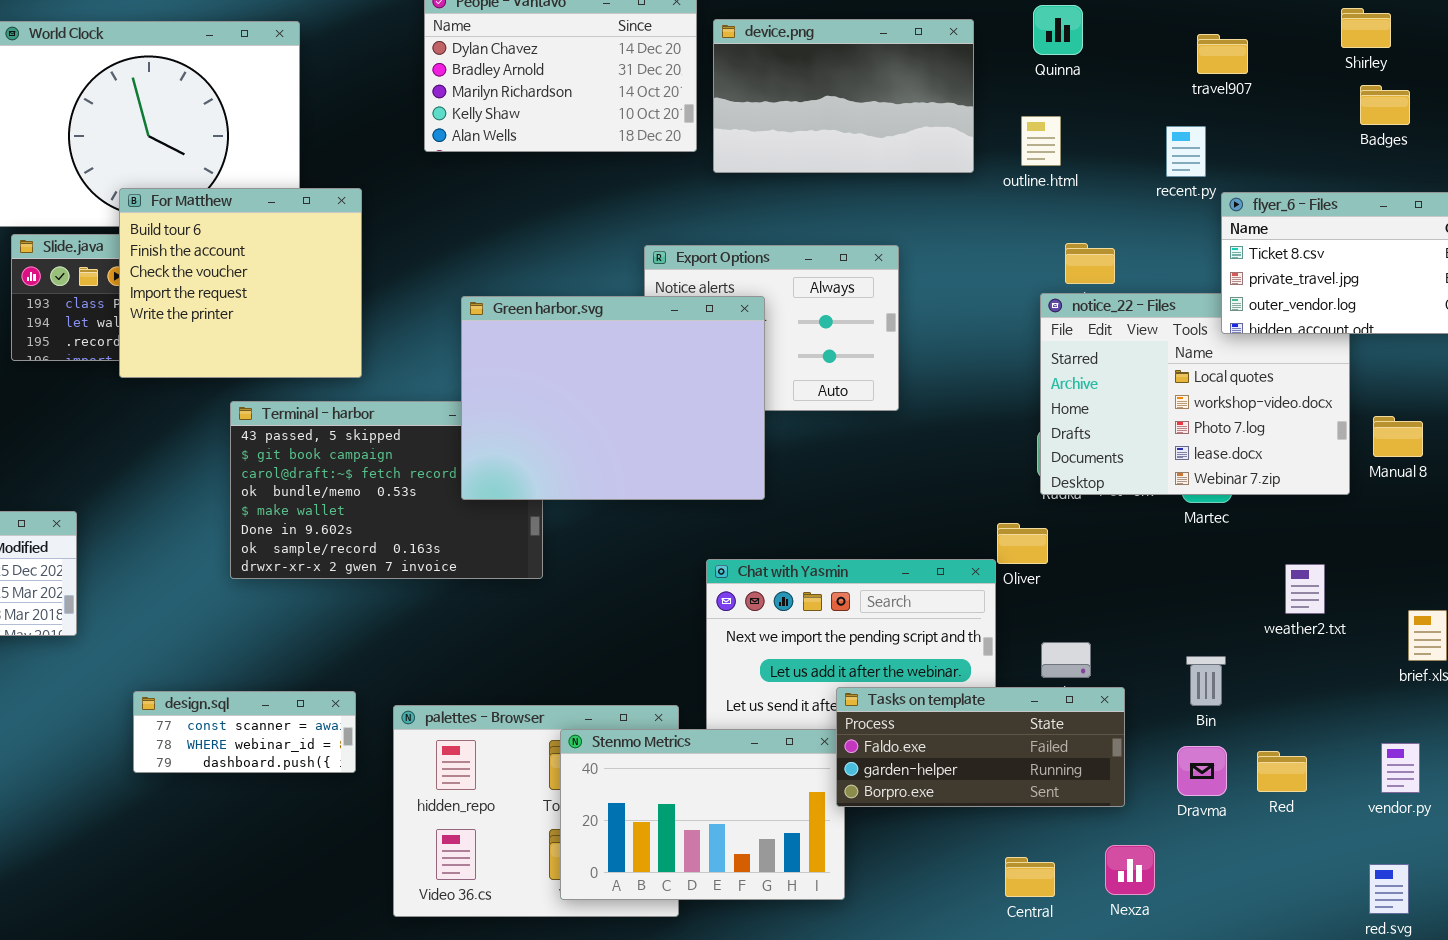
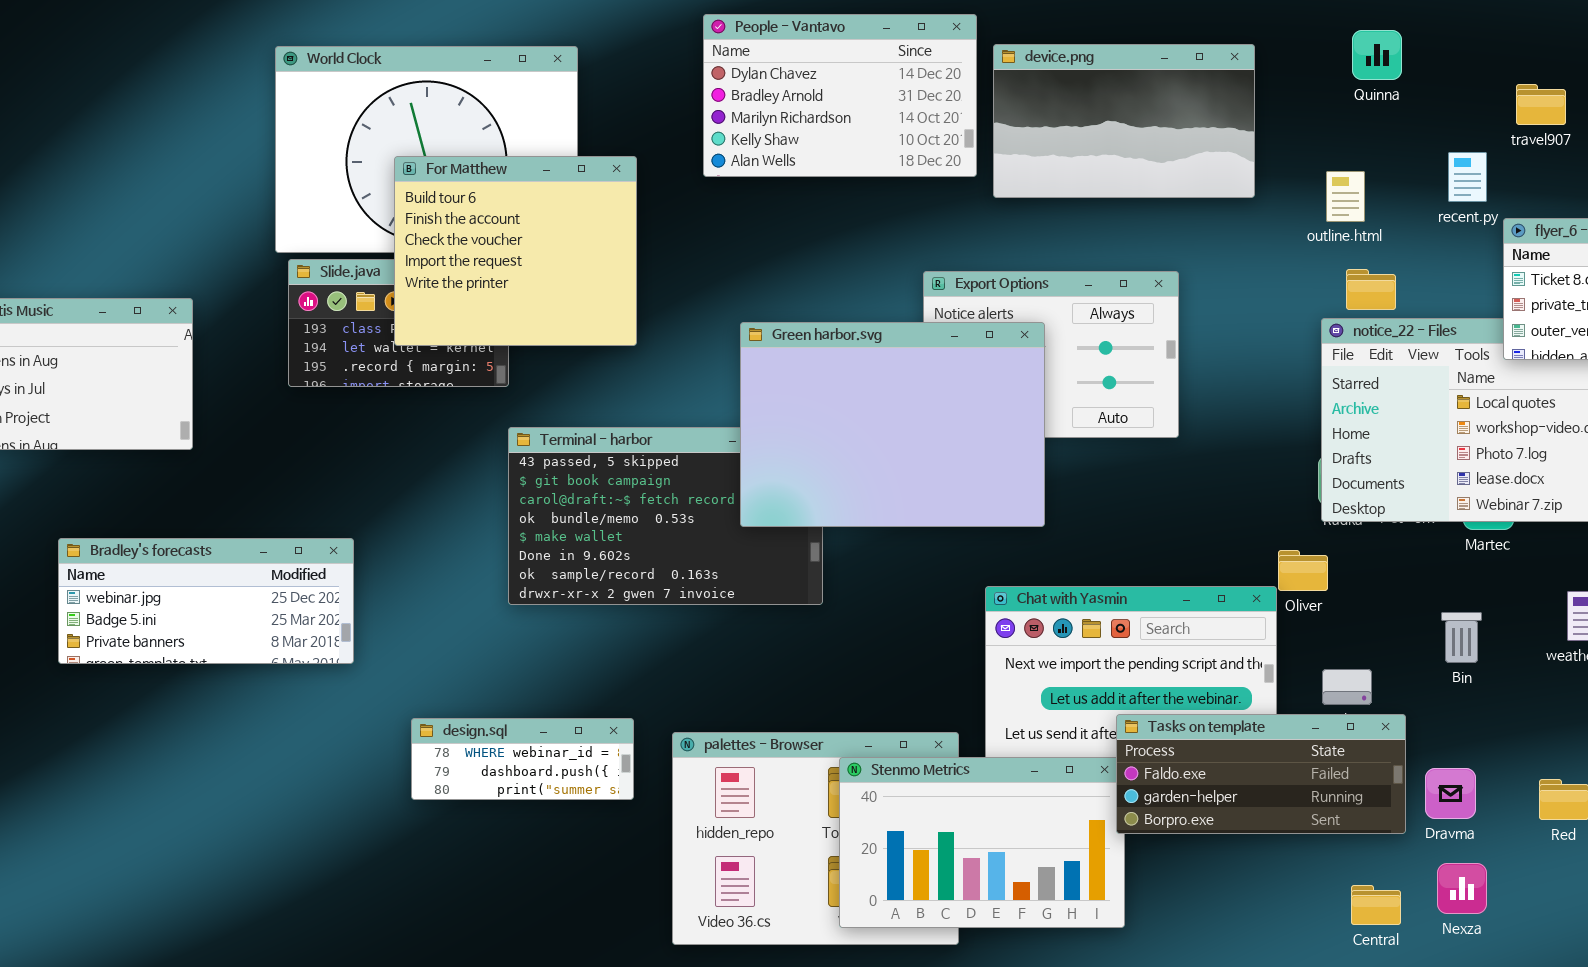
Quinna: [1033,5,1083,55] -> [1352,30,1402,80], moved
travel907: [1197,34,1248,74] -> [1516,84,1566,125], moved
outline.html: [1021,116,1061,166] -> [1326,171,1365,222], moved
For Matthew: [119,188,362,378] -> [394,156,637,346], moved
Bin: [1186,656,1226,706] -> [1441,612,1482,663], moved
design.sql: [133,691,356,773] -> [411,718,634,800], scrolled down 1 row
Dravma: [1177,746,1227,796] -> [1425,768,1476,819], moved
Nexza: [1105,845,1155,895] -> [1437,863,1487,914], moved
Central: [1005,857,1055,897] -> [1351,885,1401,925], moved

